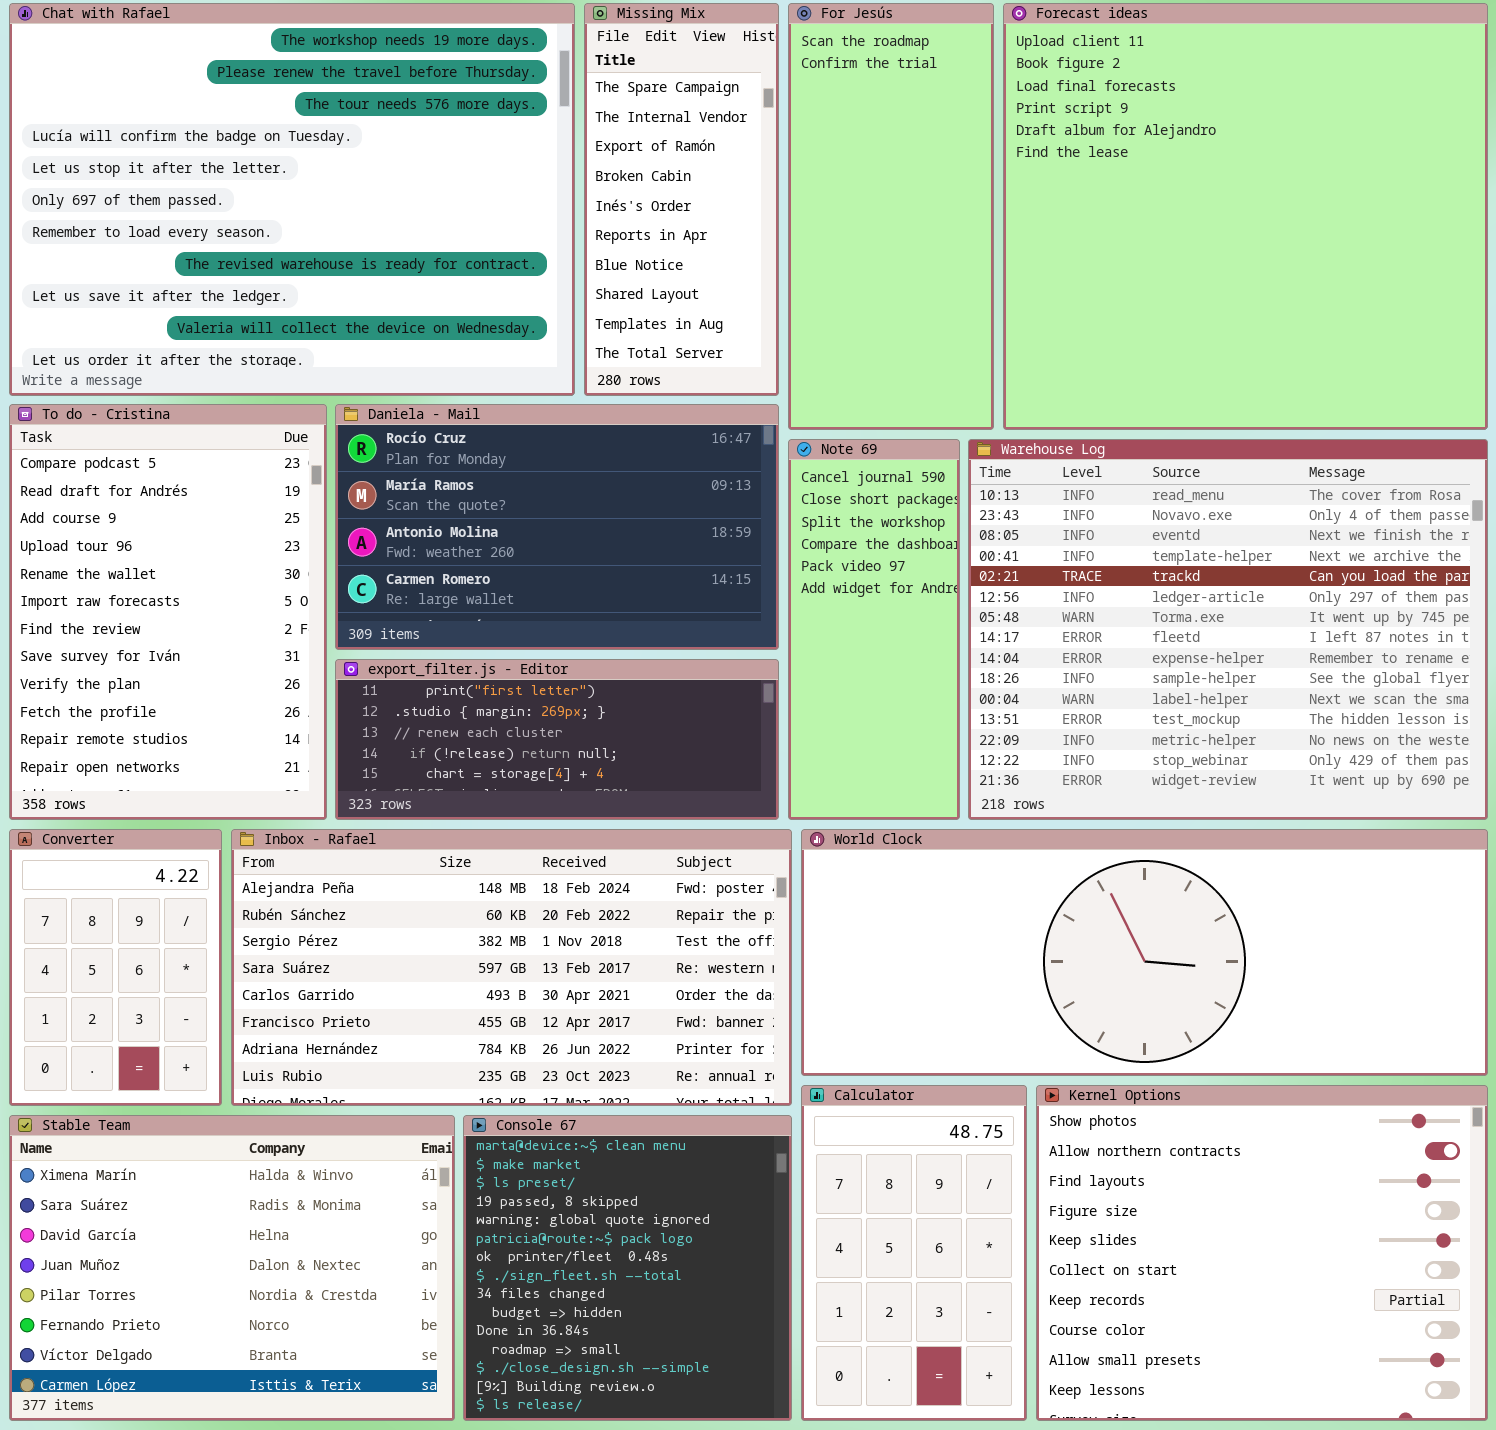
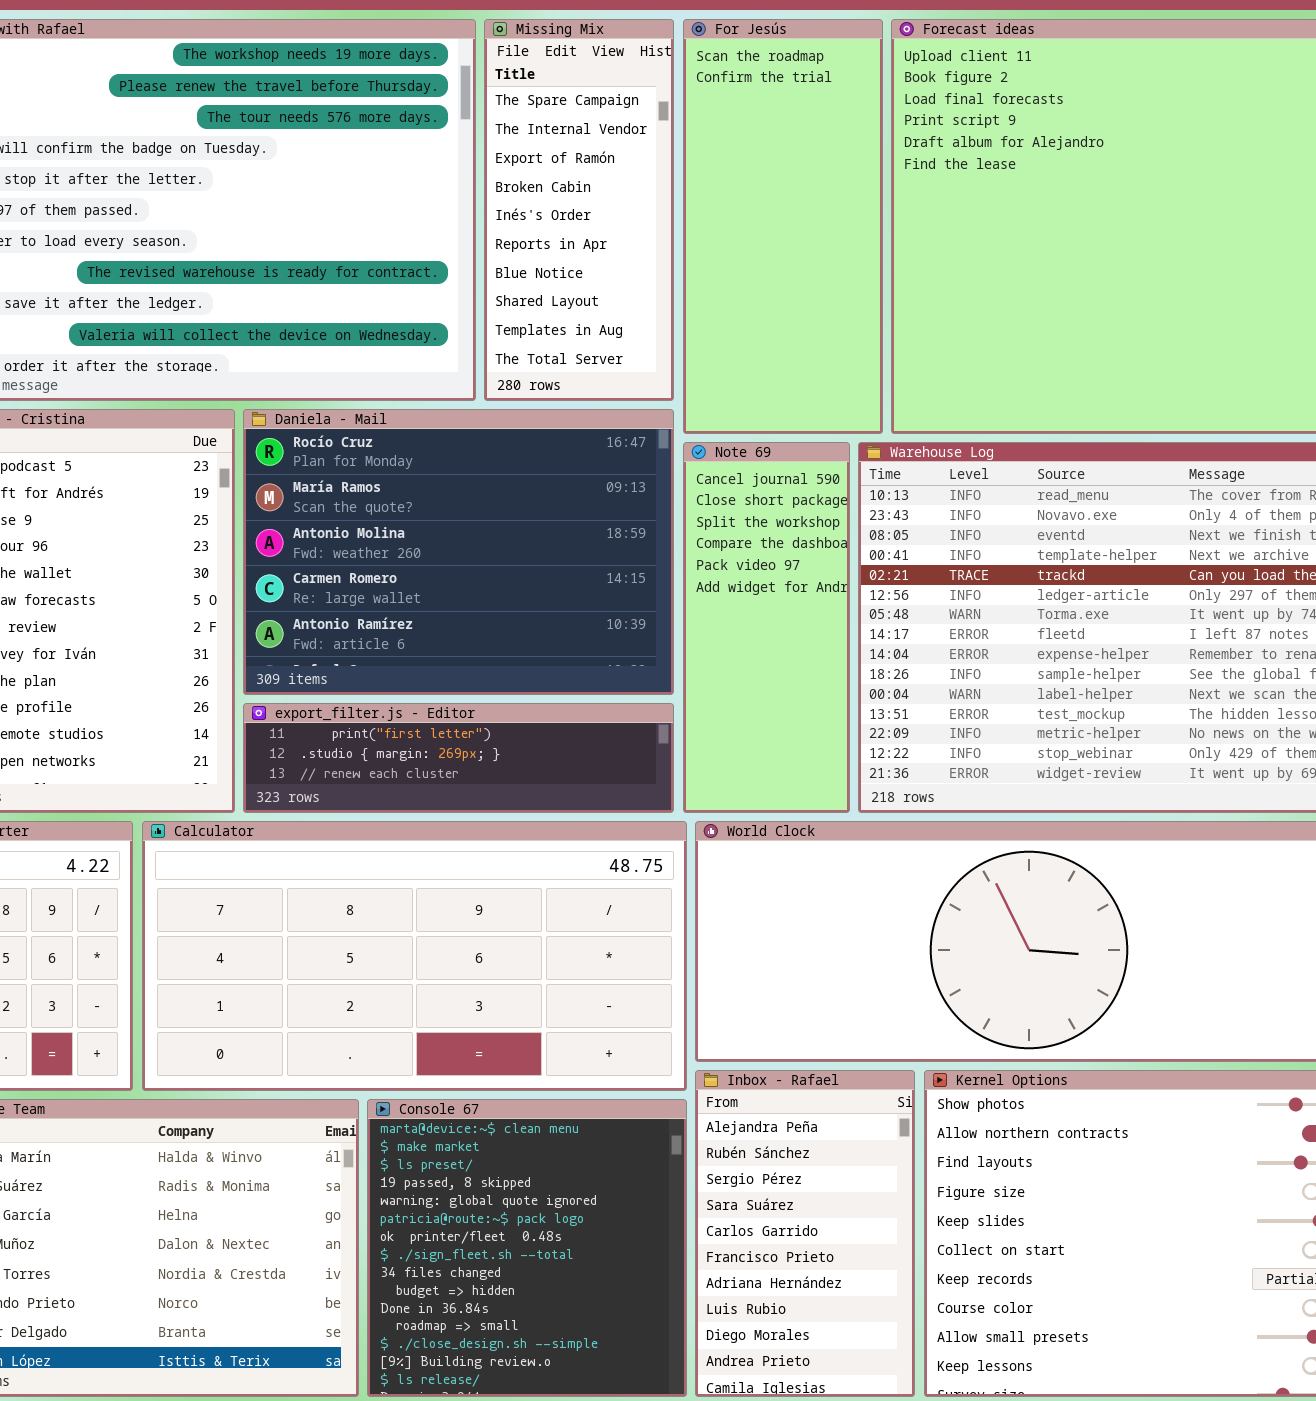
Daniela - Mail: [335,404,779,650] -> [243,409,674,695], resized
export_filter.js - Editor: [335,659,779,820] -> [243,703,674,813], resized
Inbox - Rafael: [231,829,792,1106] -> [695,1070,915,1397], moved, resized
Calculator: [801,1085,1027,1421] -> [142,821,687,1091], moved, resized

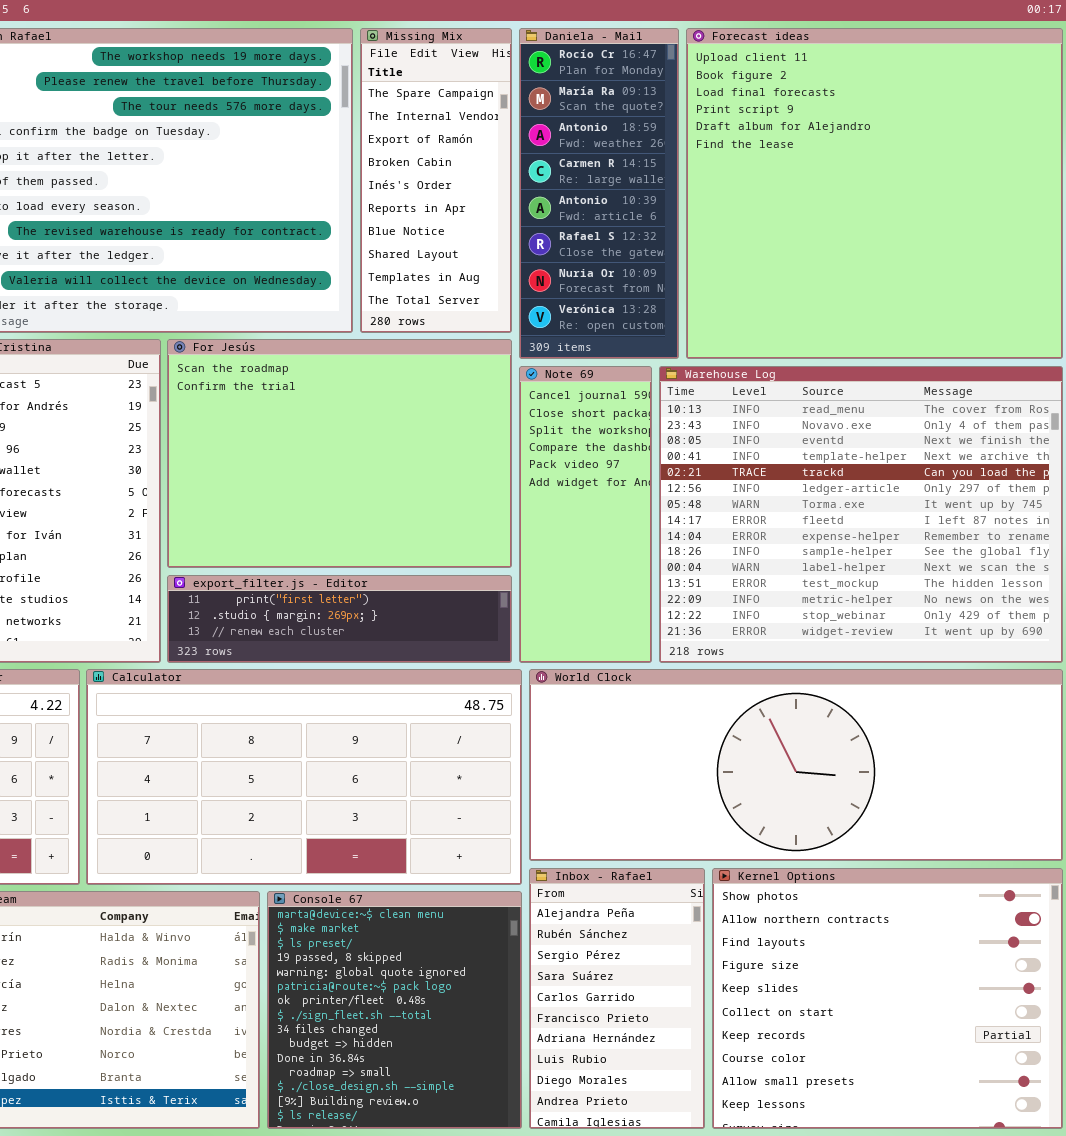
For Jesús: [683,19,883,434] -> [167,339,512,568], moved, resized
Daniela - Mail: [243,409,674,695] -> [519,28,679,359], moved, resized

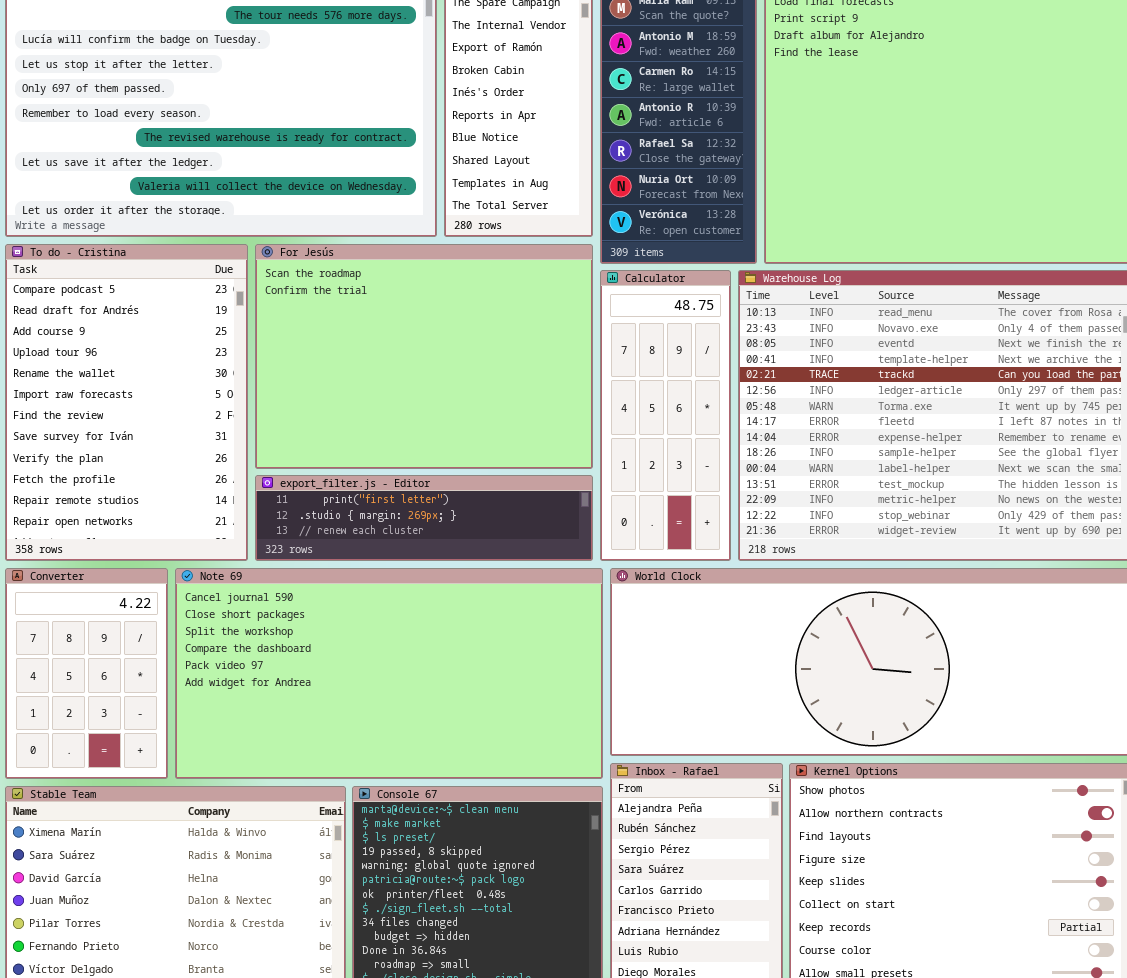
Note 69: [519,366,652,663] -> [175,568,603,779], moved, resized
Calculator: [86,669,522,885] -> [600,270,731,561], moved, resized

